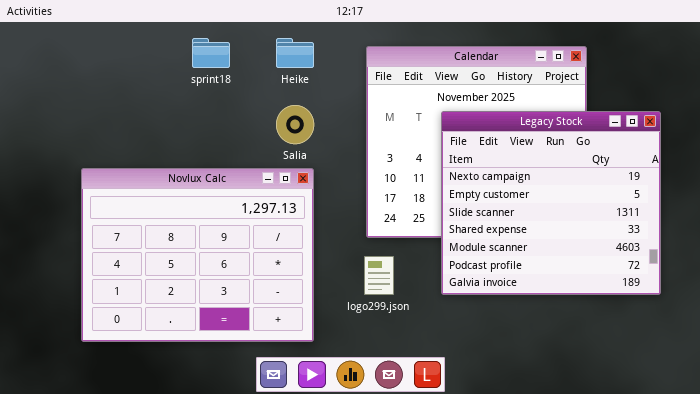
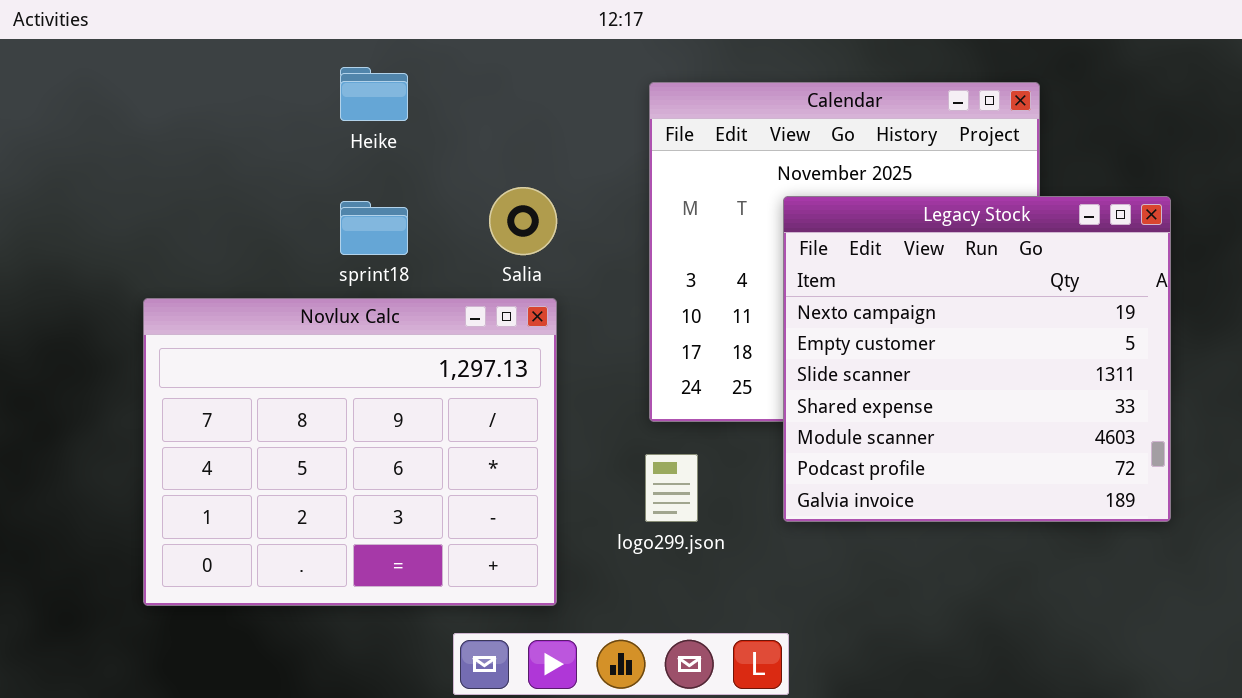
sprint18: [192,38,230,68] -> [340,201,408,255], moved
Heike: [276,38,314,68] -> [340,67,408,121], moved

